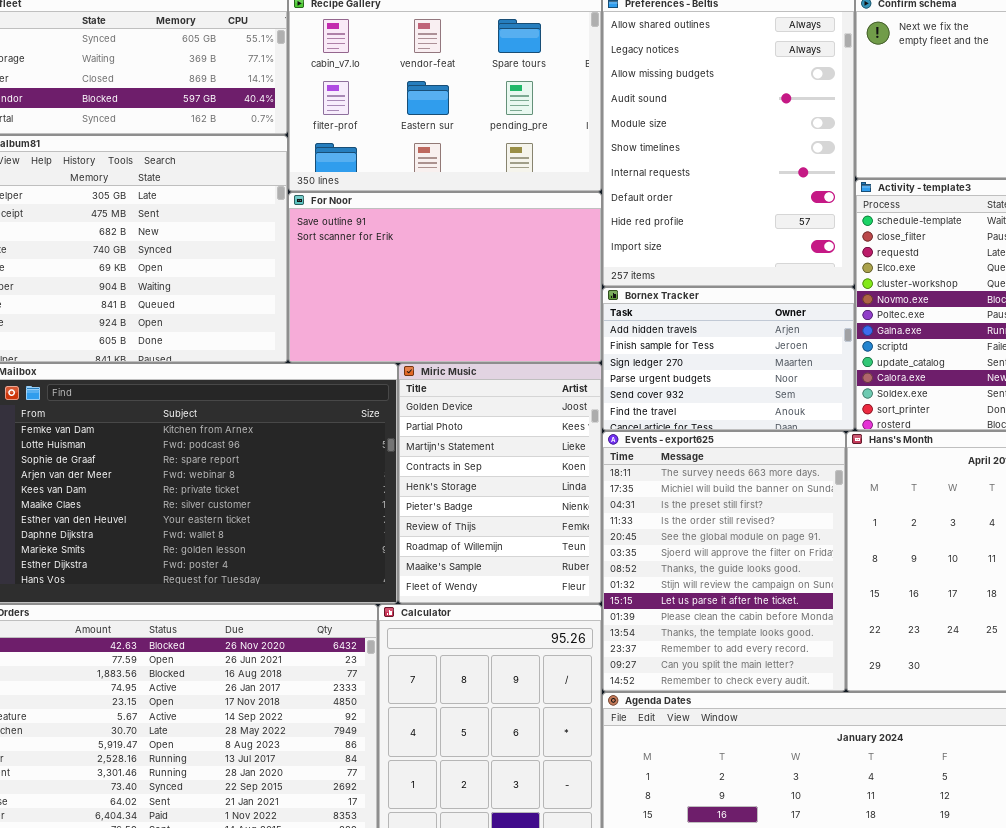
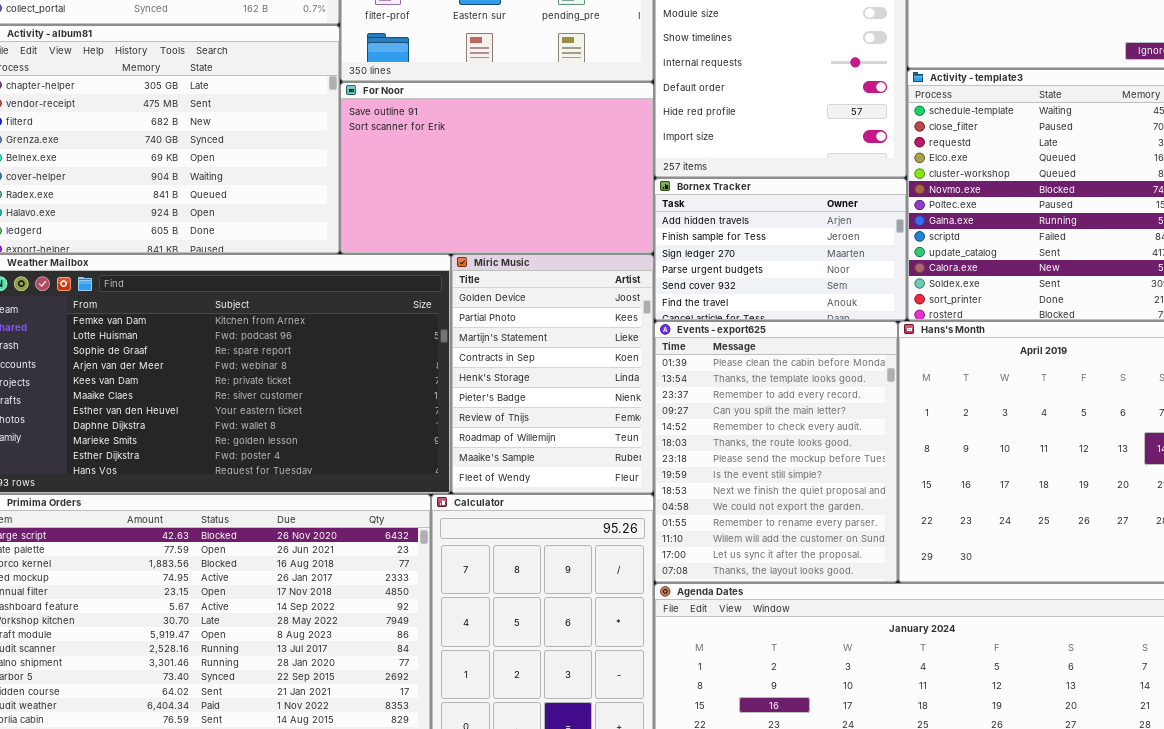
Events - export625: [602,431,846,692] -> [654,321,898,583], scrolled down 9 rows

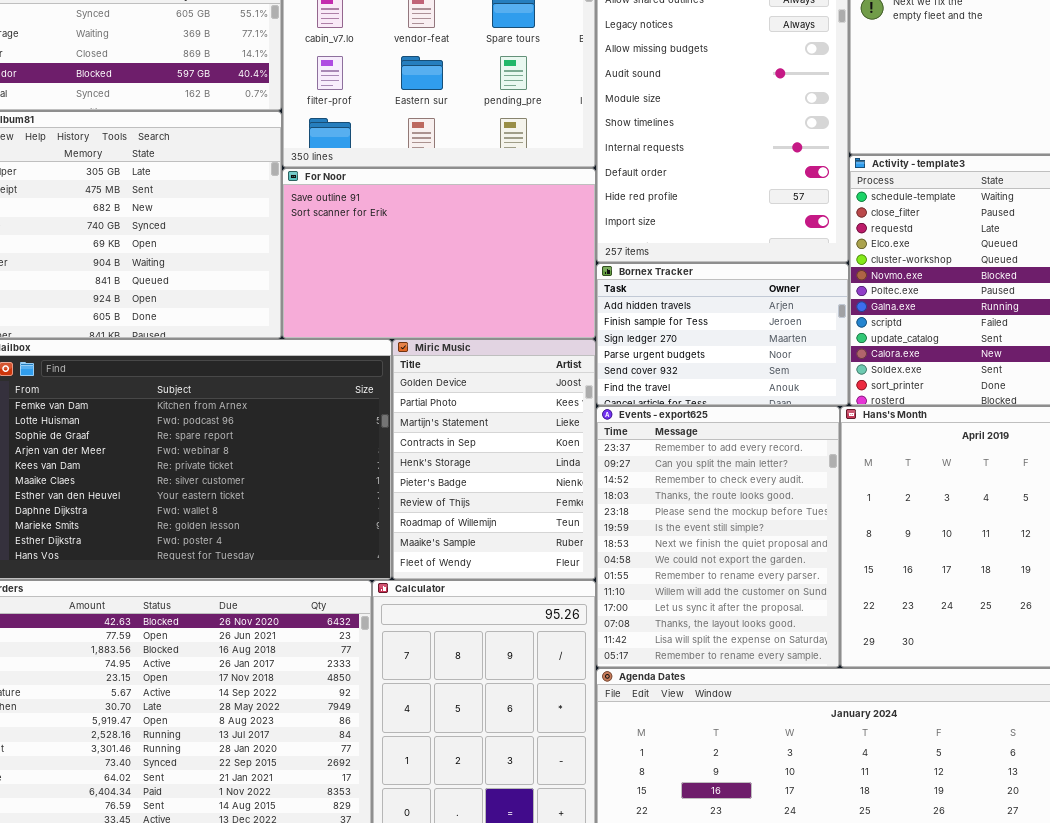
Events - export625: [654,321,898,583] -> [596,406,840,668], scrolled down 2 rows

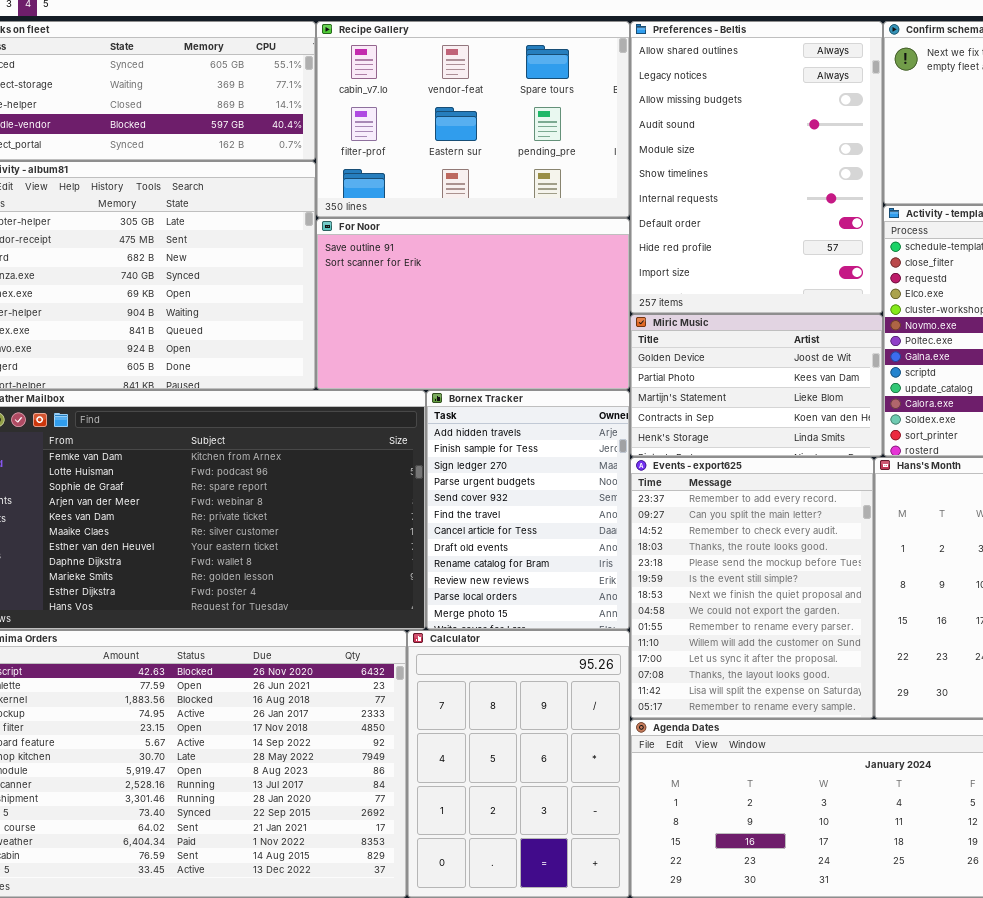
Bornex Tracker: [596,263,849,406] -> [426,390,630,630], moved, resized
Miric Music: [392,339,596,580] -> [630,314,883,457], moved, resized

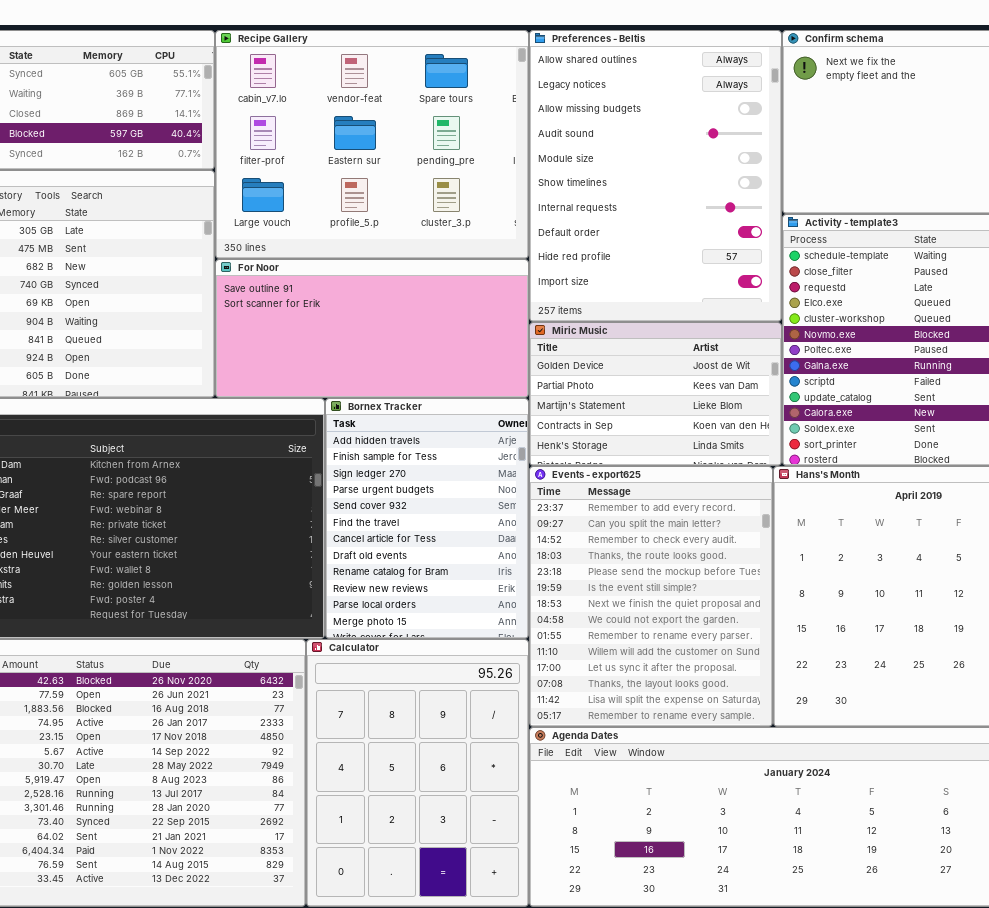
Recipe Gallery: [316,21,630,218] -> [215,30,529,259], resized
For Noor: [316,218,630,390] -> [215,259,529,398], resized

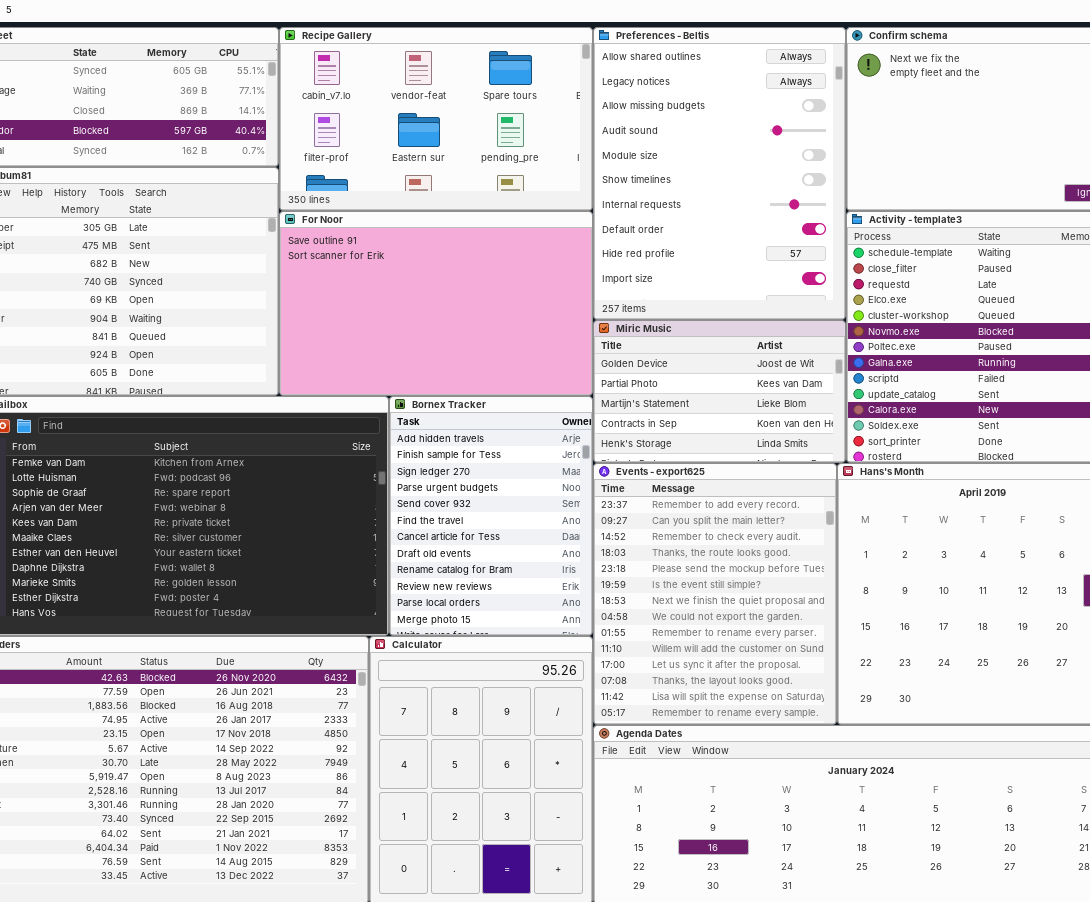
Recipe Gallery: [215,30,529,259] -> [279,27,593,211], resized
For Noor: [215,259,529,398] -> [279,211,593,396], resized

